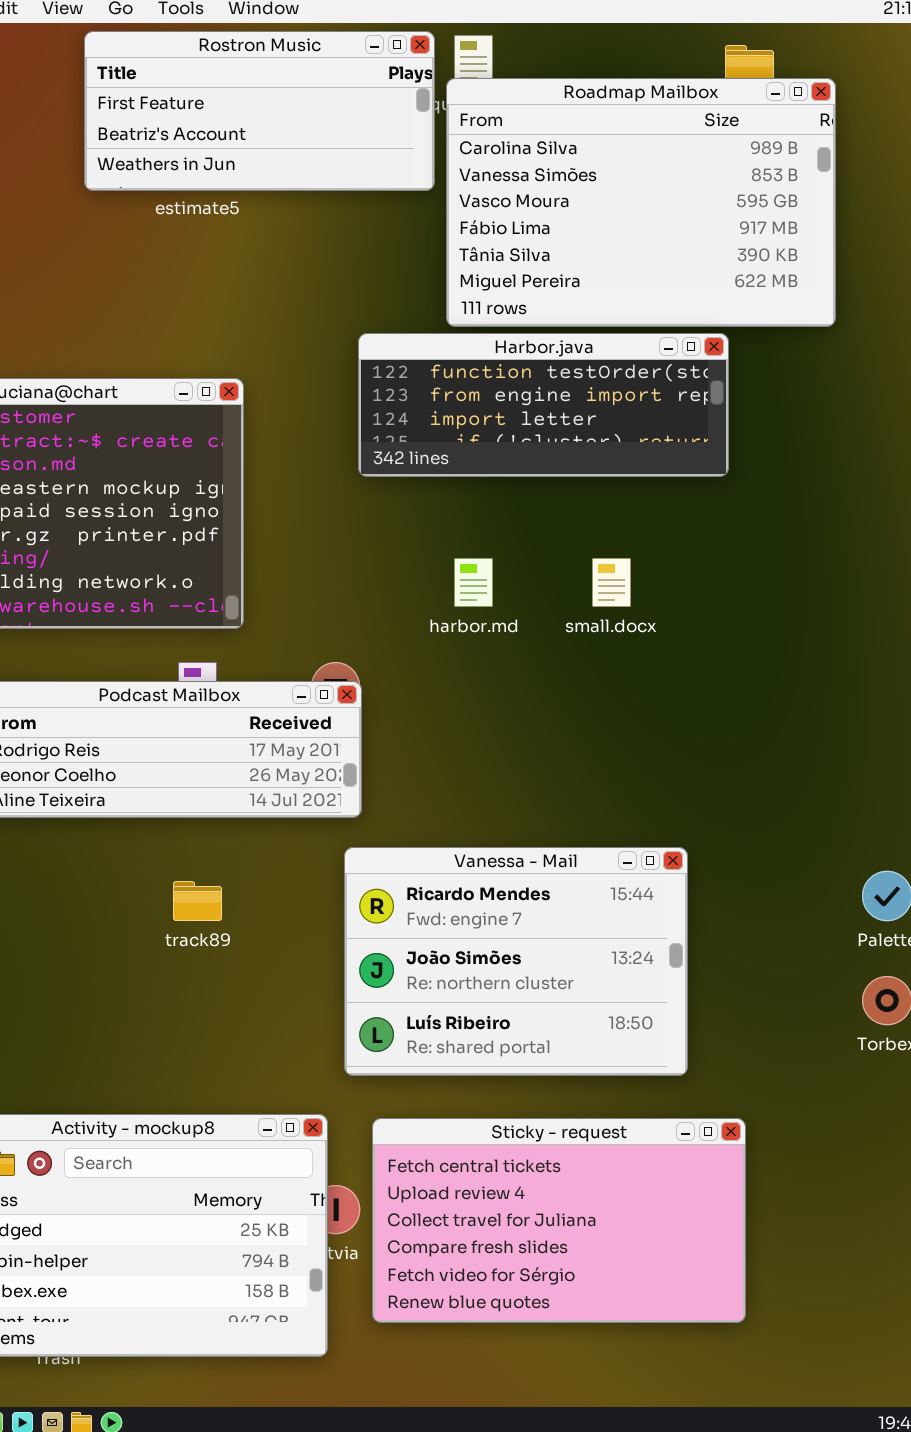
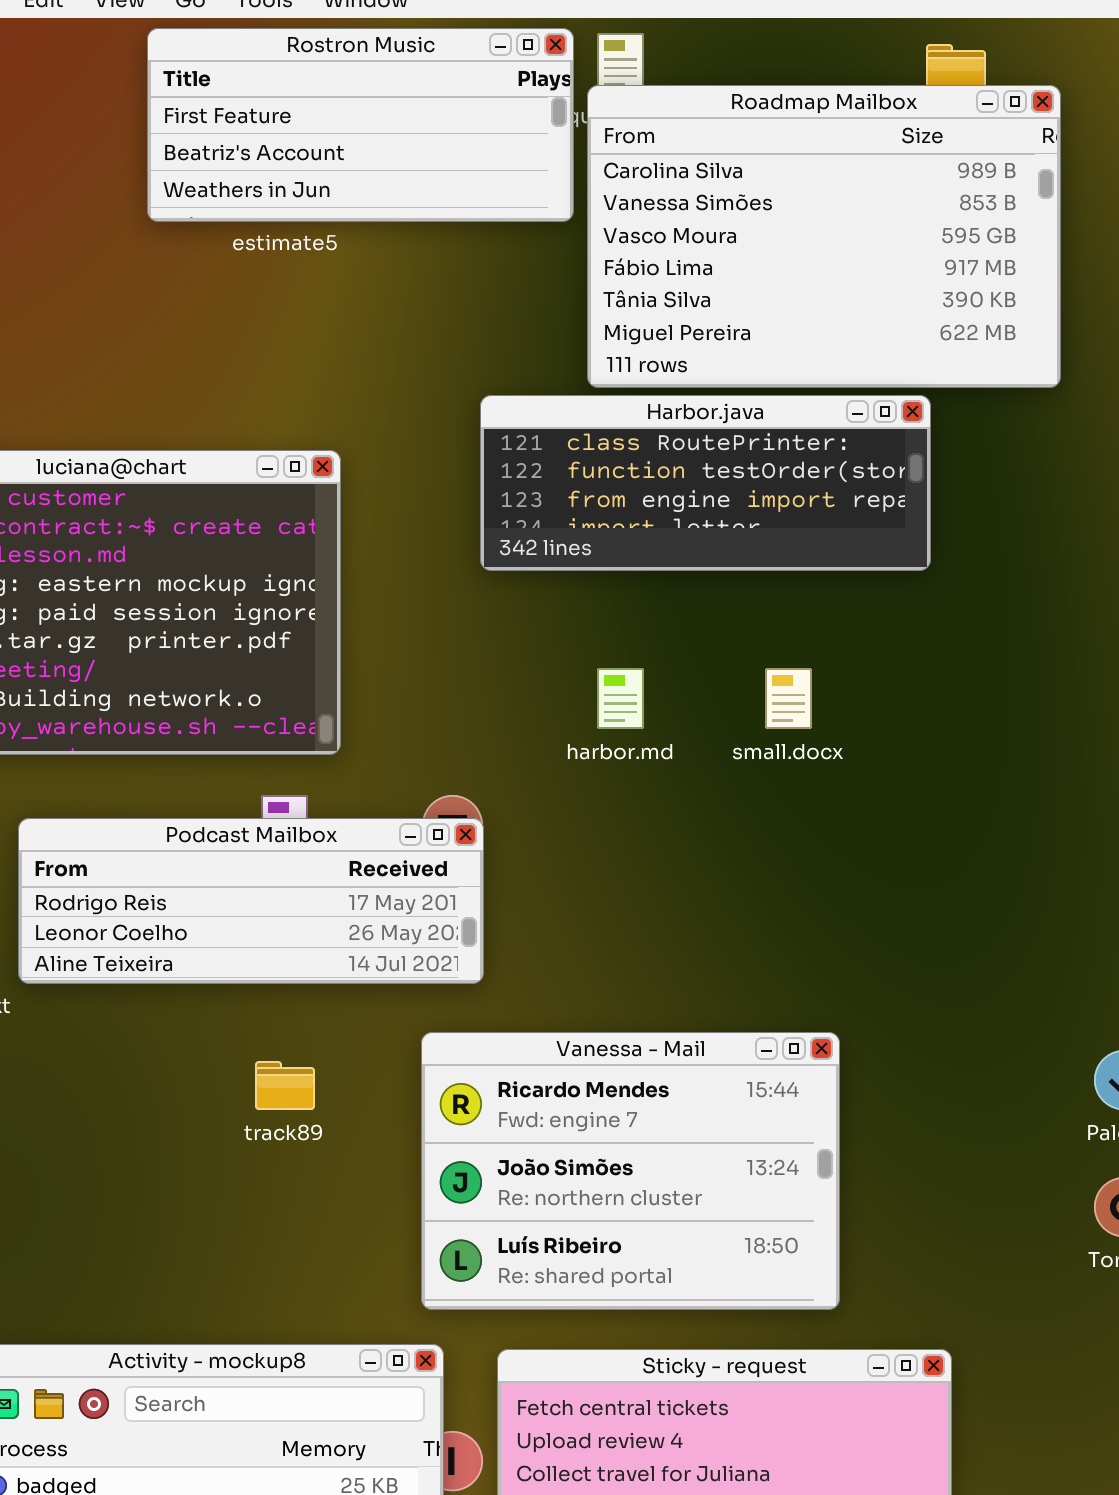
Harbor.java: [358,333,729,477] -> [480,395,931,571], scrolled up 1 row
Vanessa - Mail: [344,847,688,1076] -> [421,1032,840,1310], moved

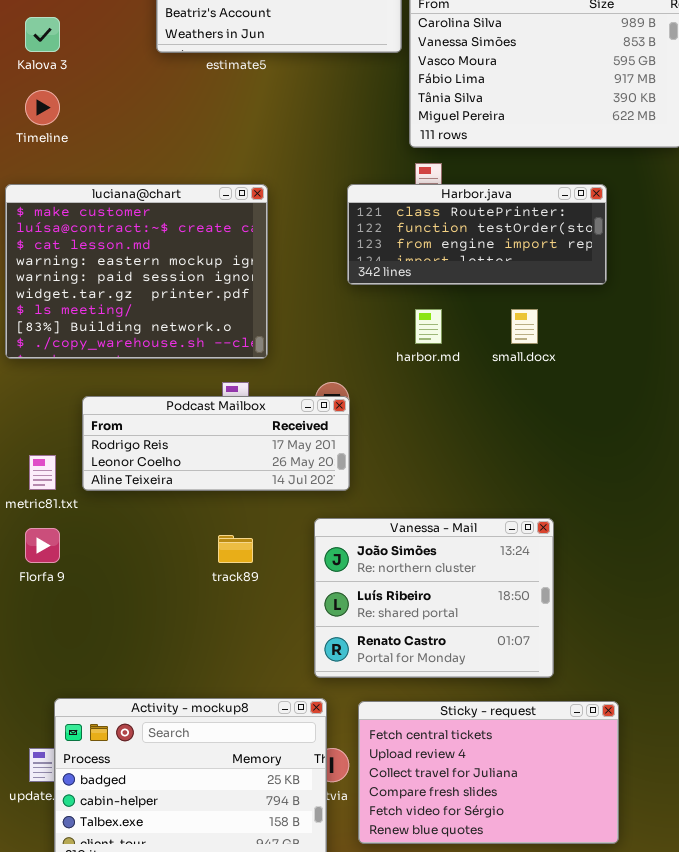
Harbor.java: [480,395,931,571] -> [347,184,607,285], moved
Vanessa - Mail: [421,1032,840,1310] -> [314,518,554,678], scrolled down 1 row

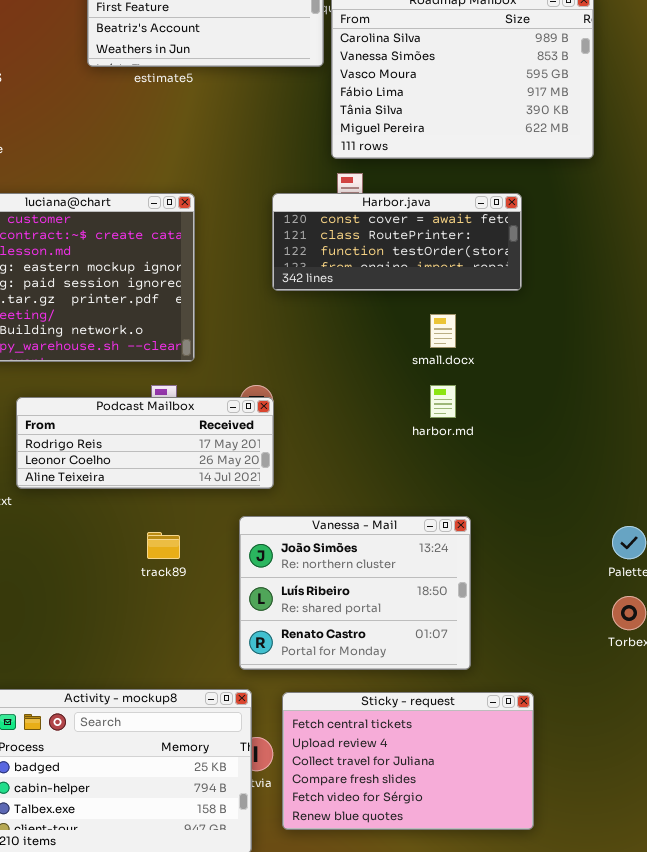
Harbor.java: [347,184,607,285] -> [272,193,522,291], scrolled up 1 row
harbor.md: [415,309,442,344] -> [430,385,456,418], moved

